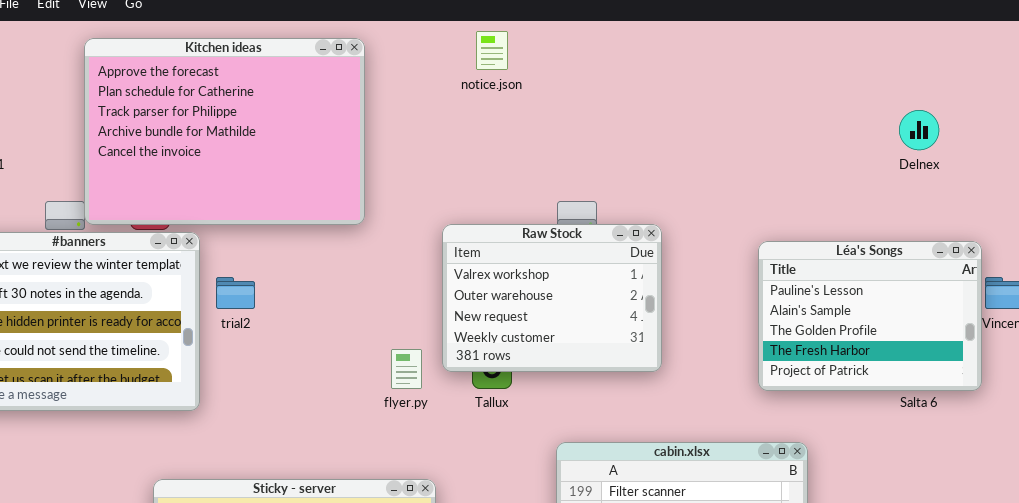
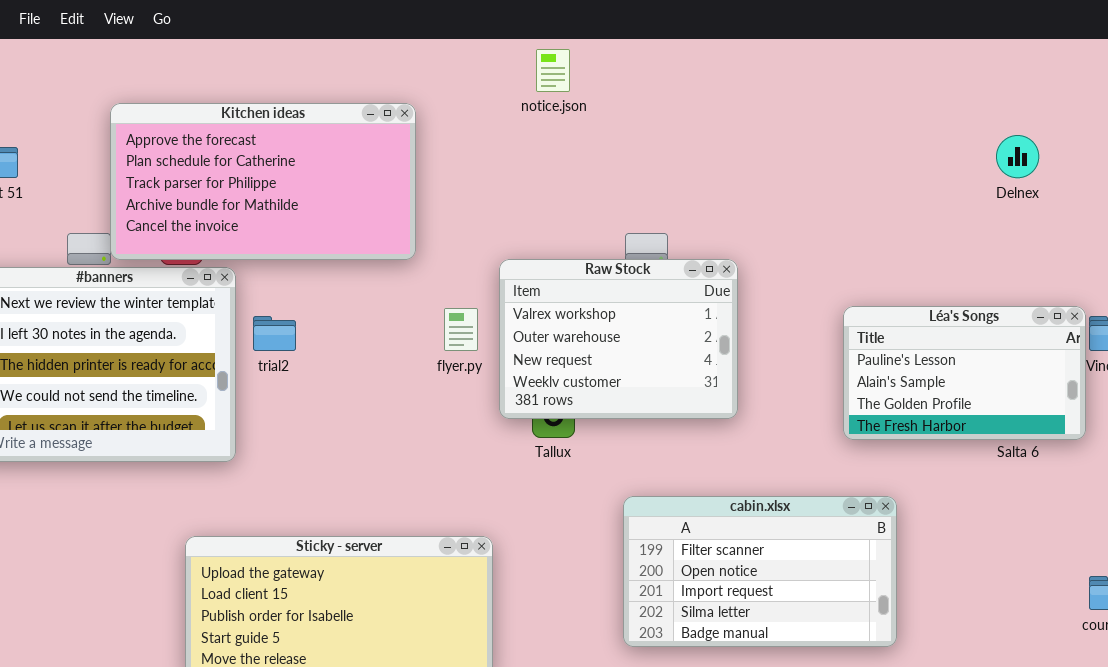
Kitchen ideas: [84,38,365,225] -> [110,103,416,260], resized
Léa's Songs: [758,241,982,391] -> [843,306,1086,440], resized
flyer.py: [391,349,422,389] -> [444,308,478,351], moved

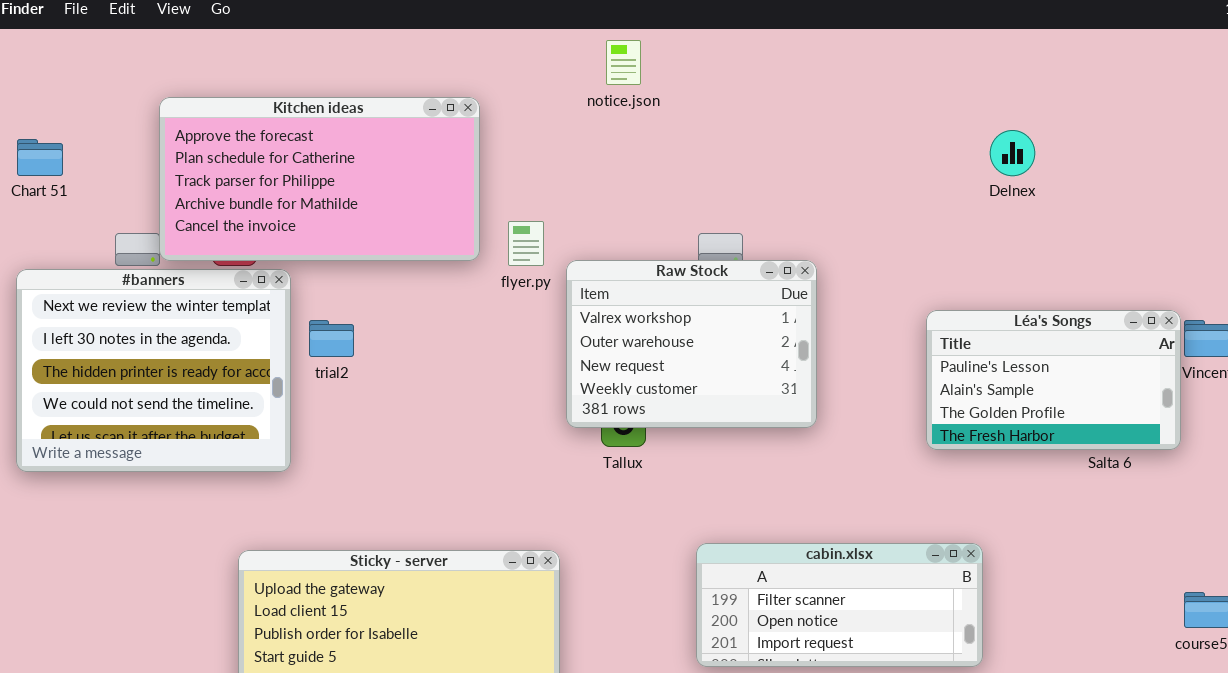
Delnex: [996,135,1039,178] -> [990,130,1035,176], moved
flyer.py: [444,308,478,351] -> [508,221,544,266], moved
cabin.xlsx: [623,496,897,647] -> [696,543,983,667], resized

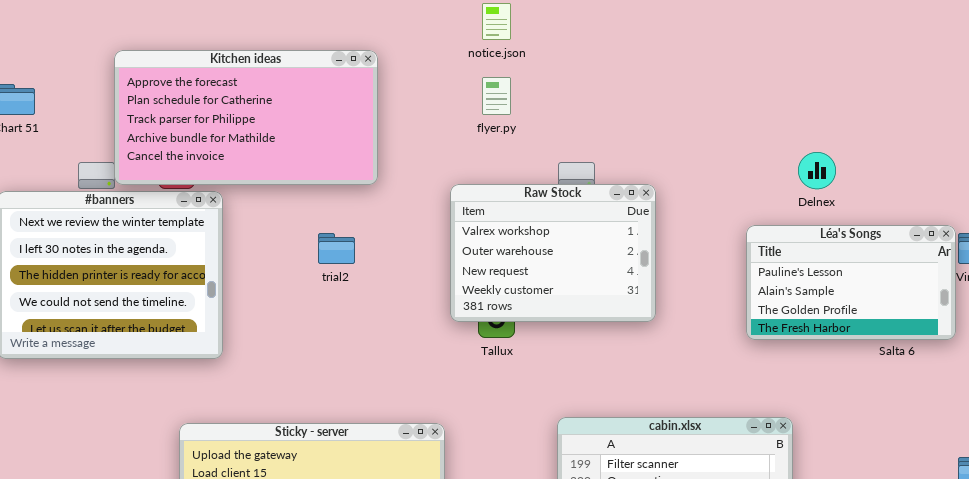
Delnex: [990,130,1035,176] -> [798,152,836,189], moved
flyer.py: [508,221,544,266] -> [482,77,511,115], moved
trial2: [309,320,354,357] -> [318,233,355,264], moved

